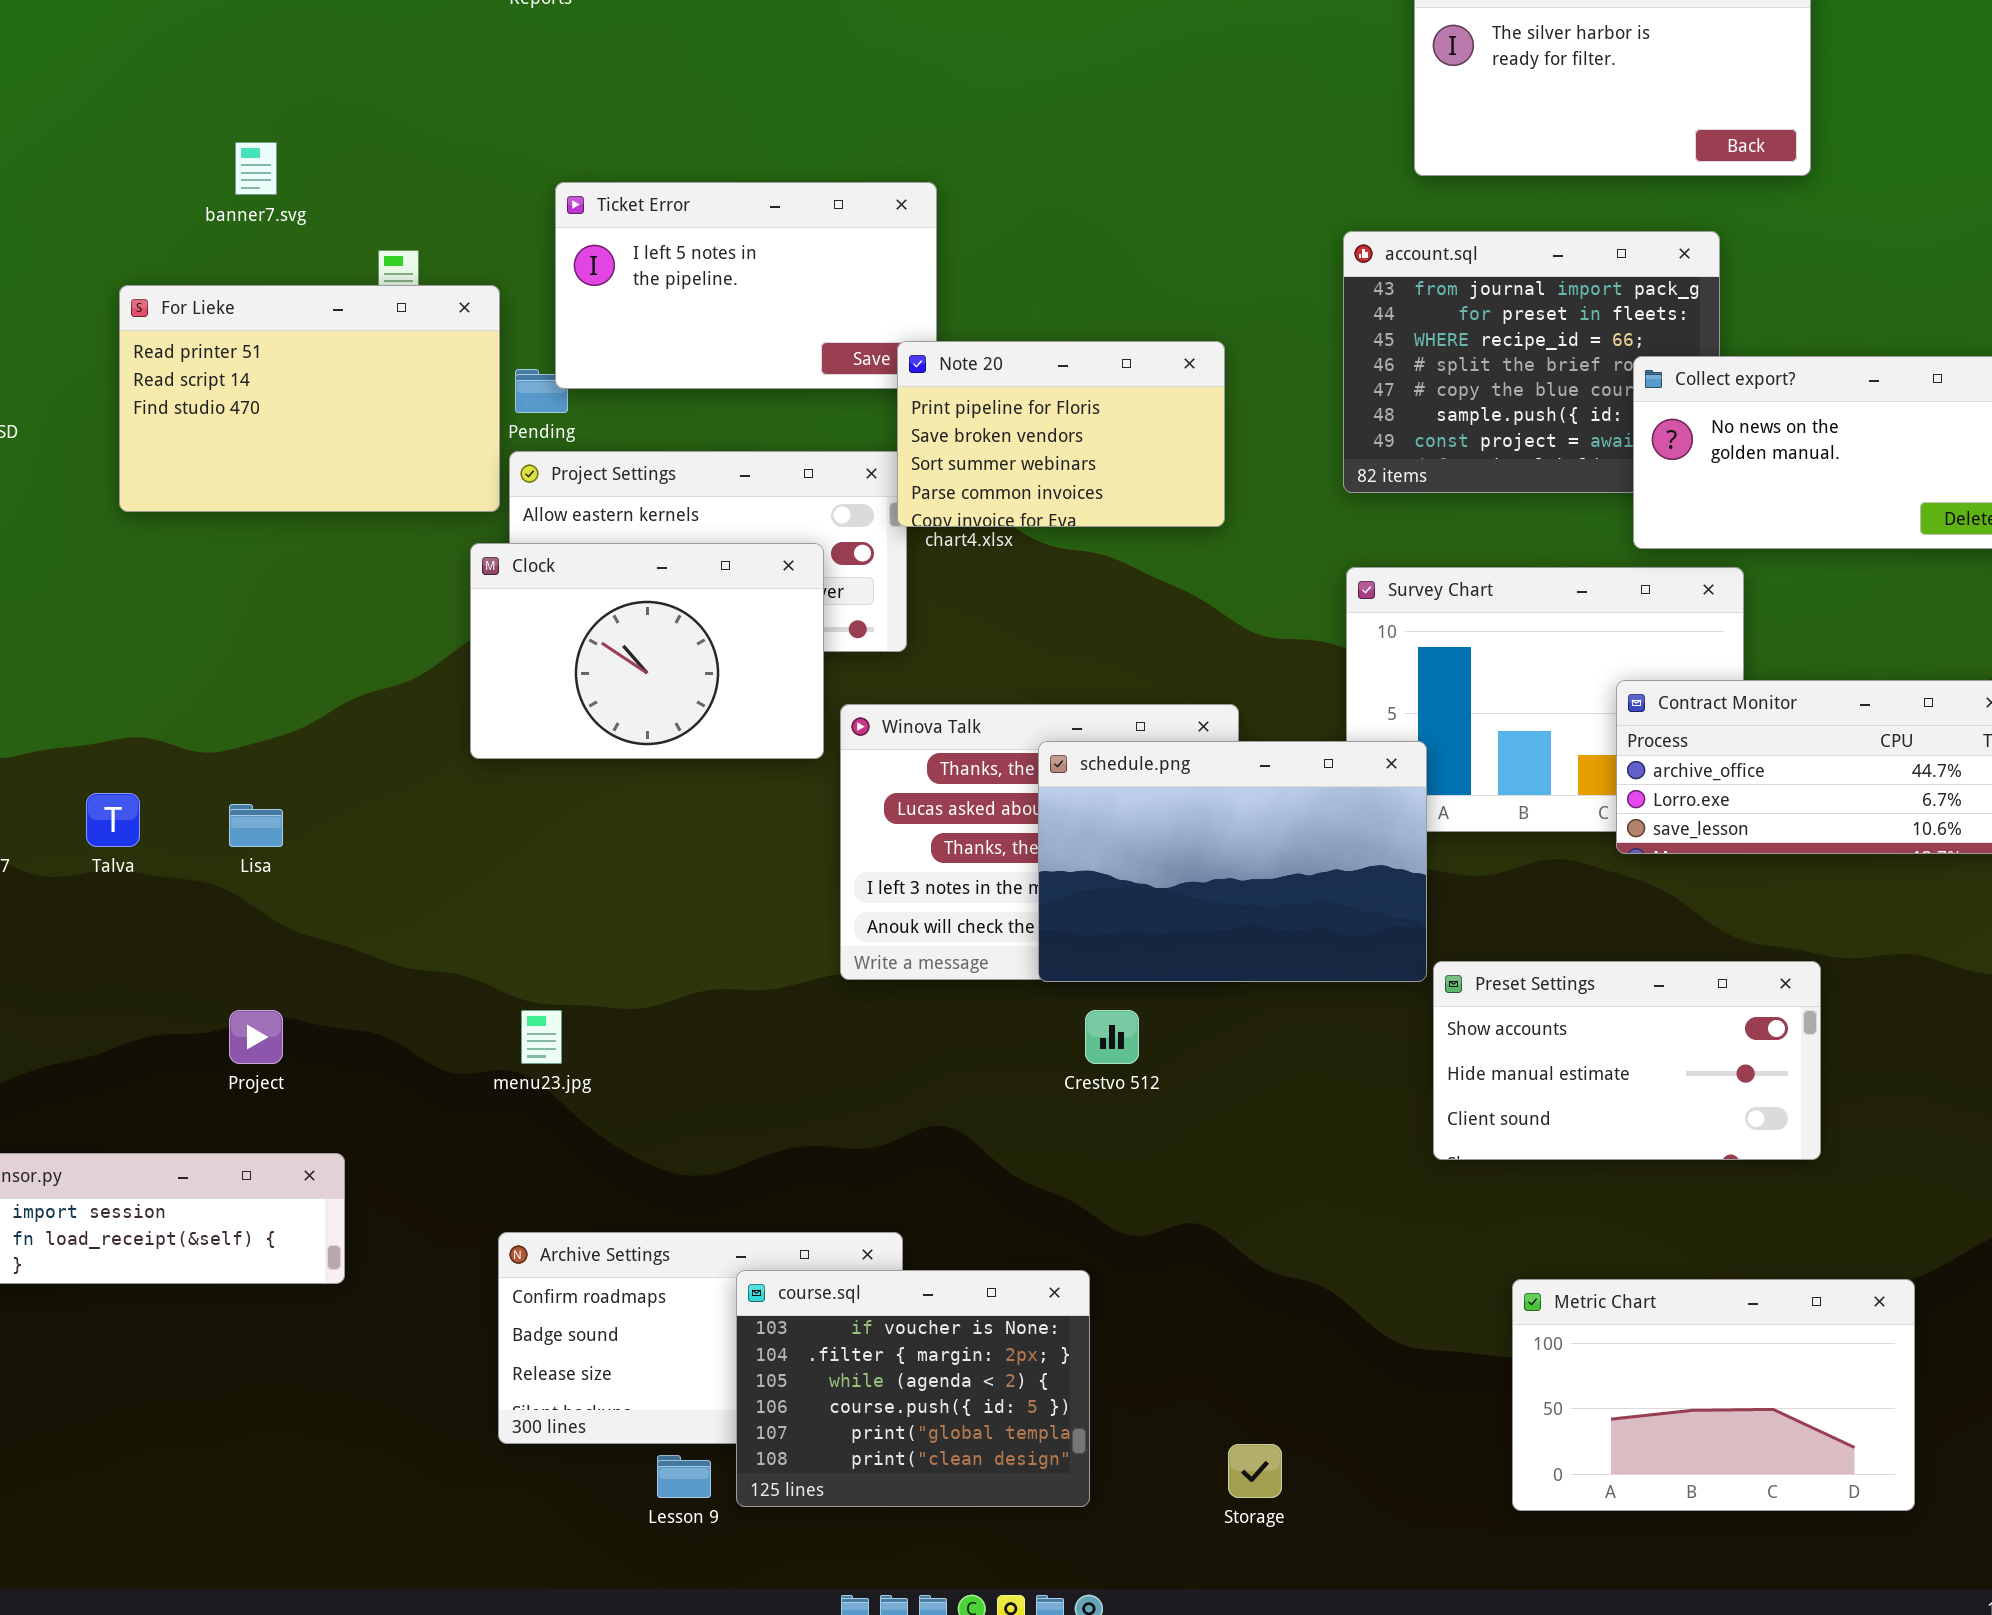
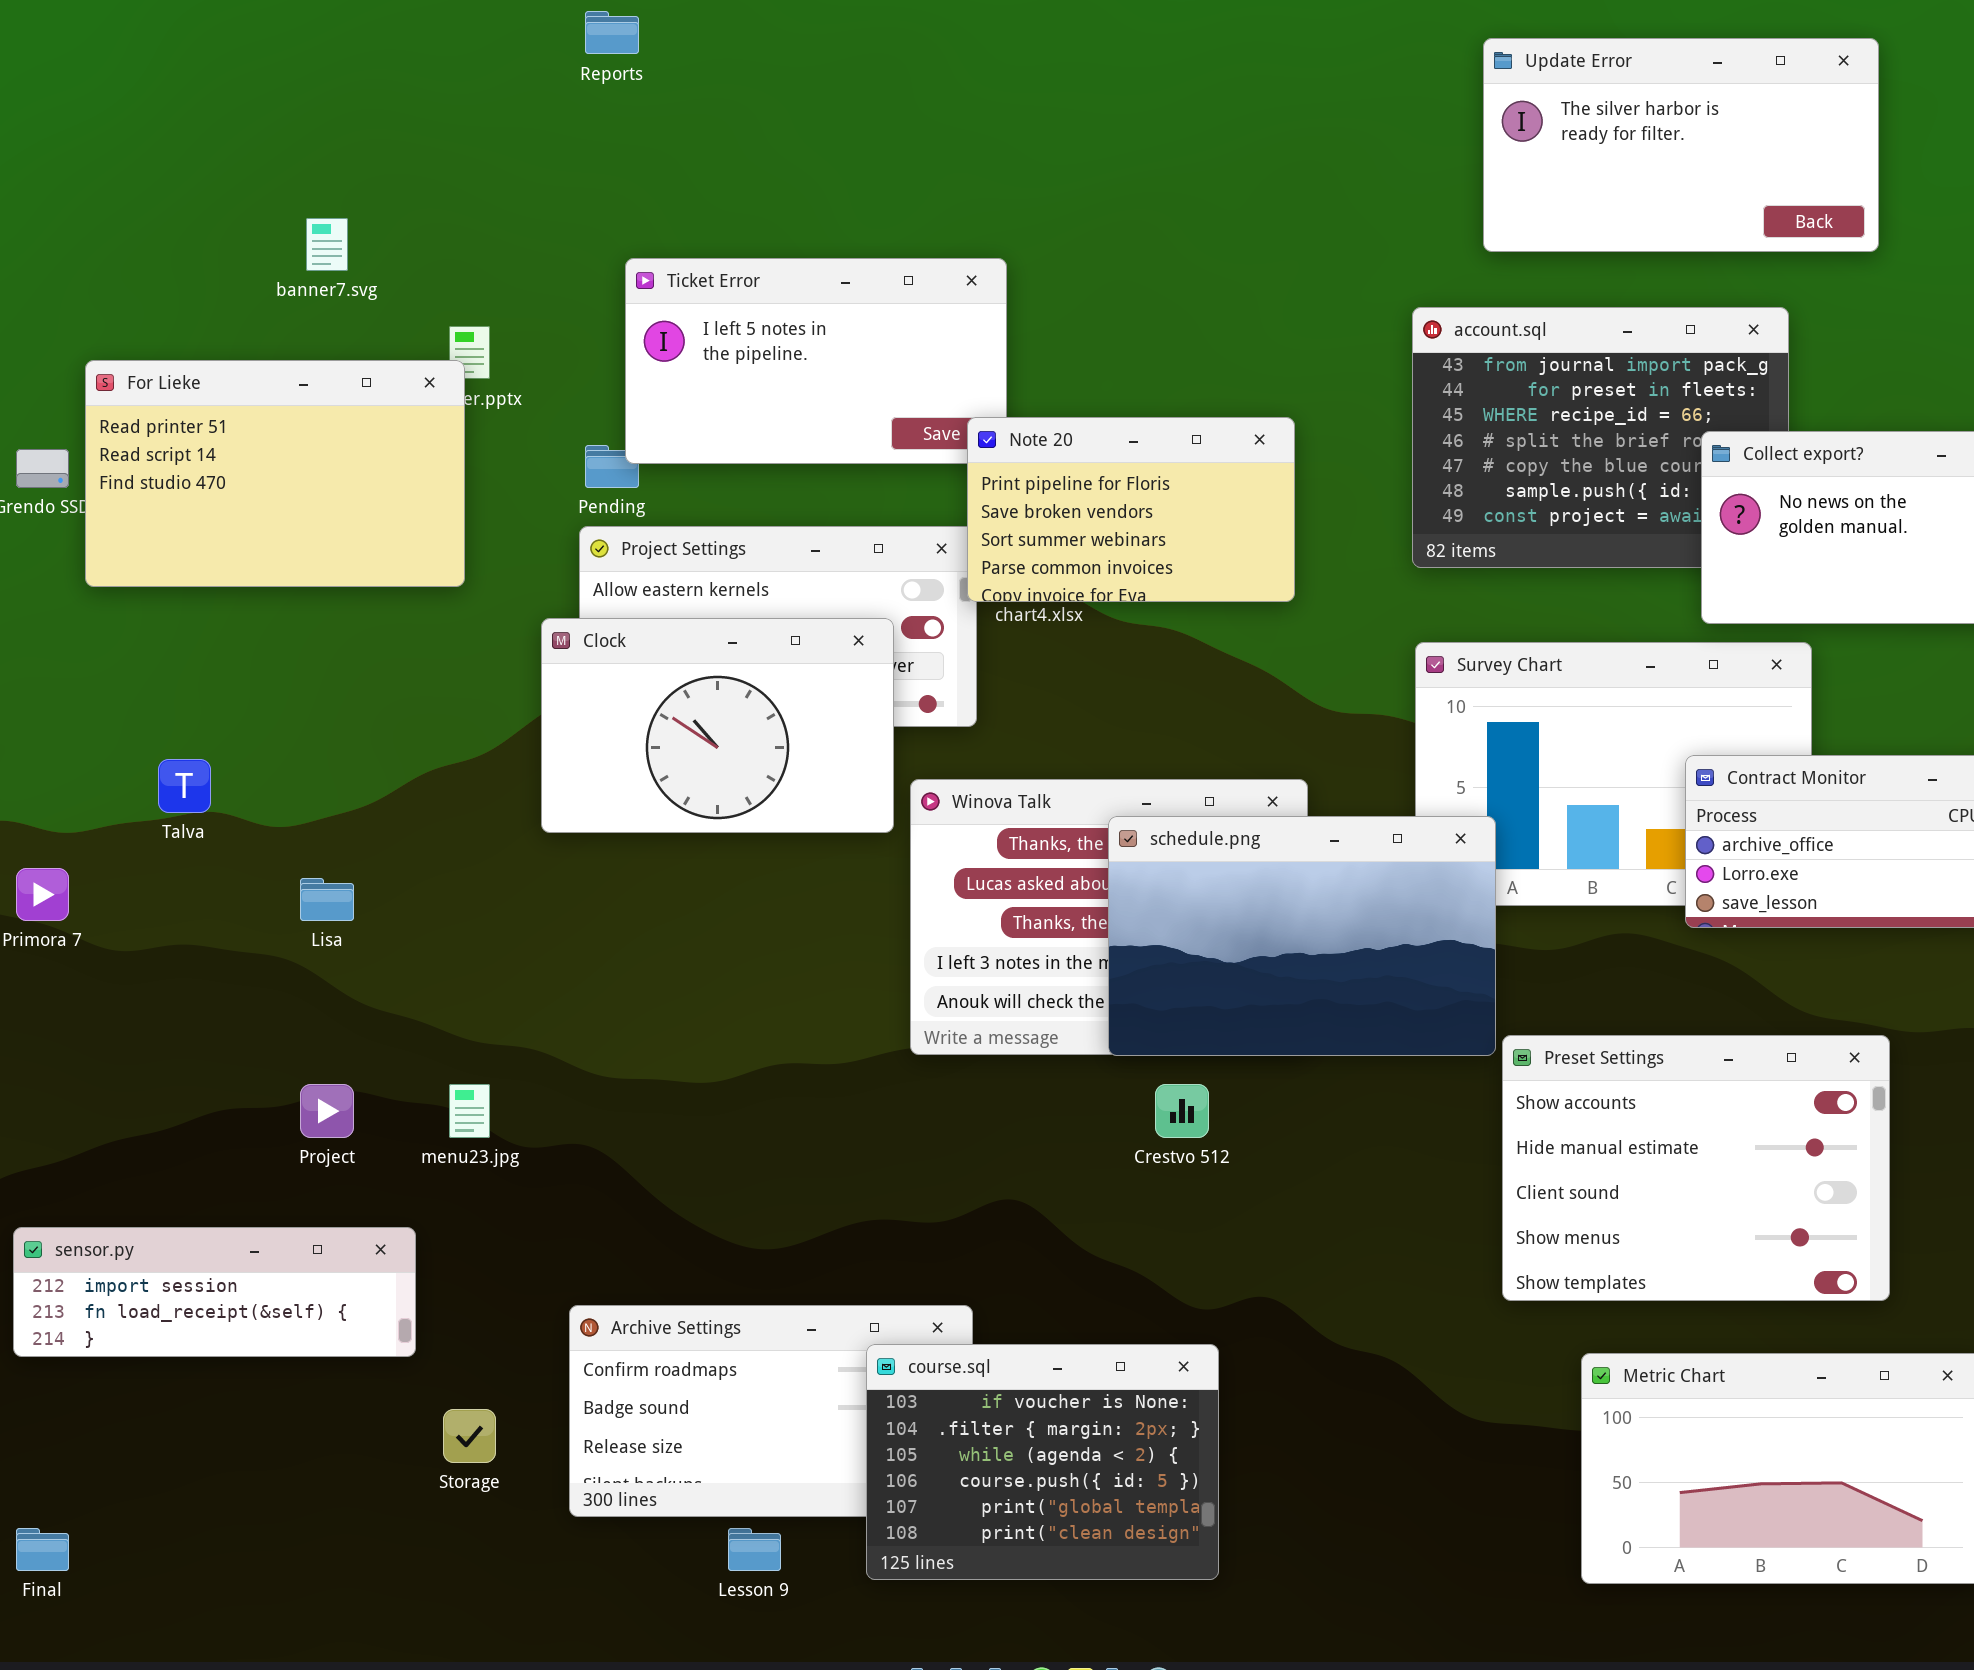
For Lieke: [119,285,500,512] -> [85,360,465,587], moved
Talva: [86,793,140,847] -> [158,759,211,813], moved
Preset Settings: [1433,961,1821,1160] -> [1502,1035,1890,1301], resized
menu23.jpg: [521,1010,562,1064] -> [449,1084,490,1138], moved
course.sql: [736,1270,1090,1507] -> [866,1344,1219,1580], moved
Storage: [1228,1444,1282,1498] -> [443,1409,496,1463], moved

